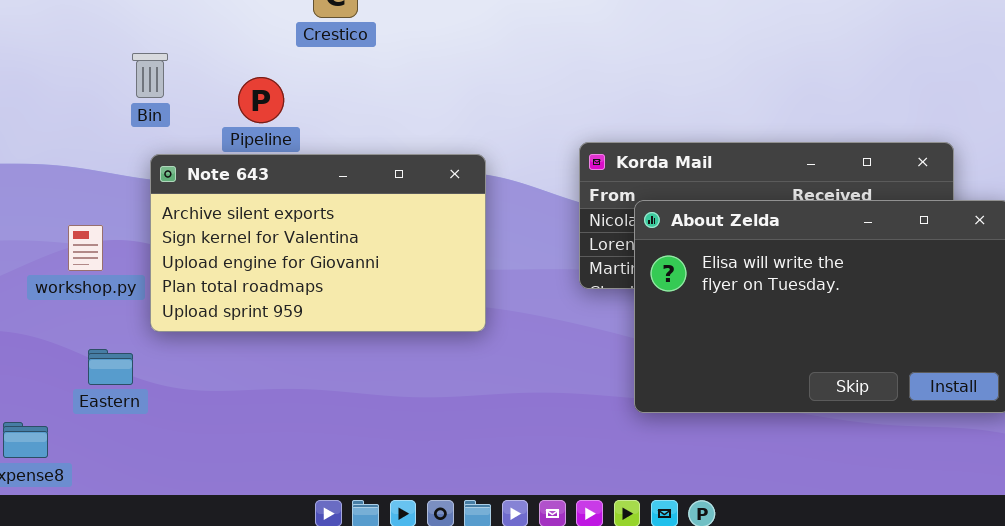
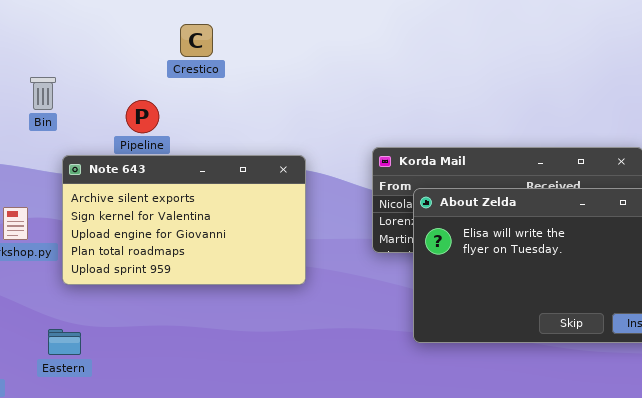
Bin: [132,53,168,98] -> [30,77,56,110], moved
Eastern: [88,349,133,385] -> [48,329,81,355], moved

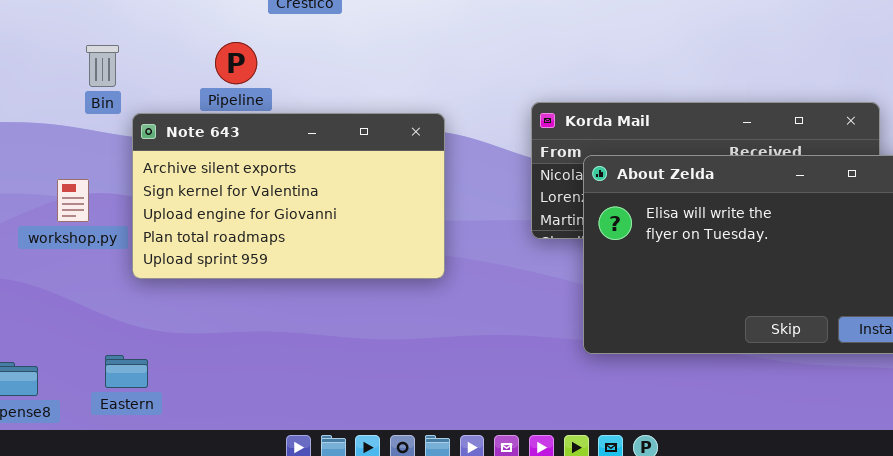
Bin: [30,77,56,110] -> [86,45,119,87], moved
Eastern: [48,329,81,355] -> [105,355,148,388], moved

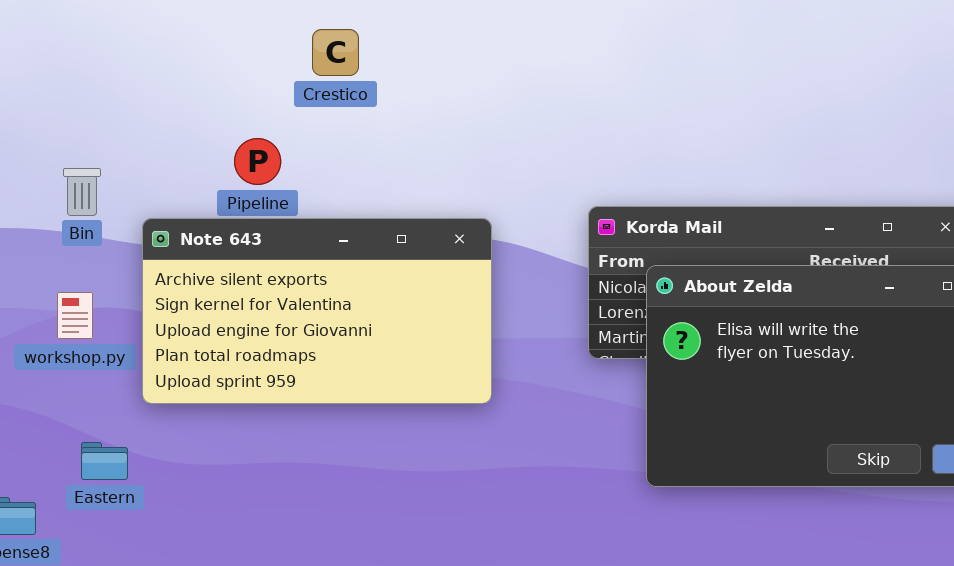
Bin: [86,45,119,87] -> [63,168,101,216], moved
Eastern: [105,355,148,388] -> [81,442,128,480], moved

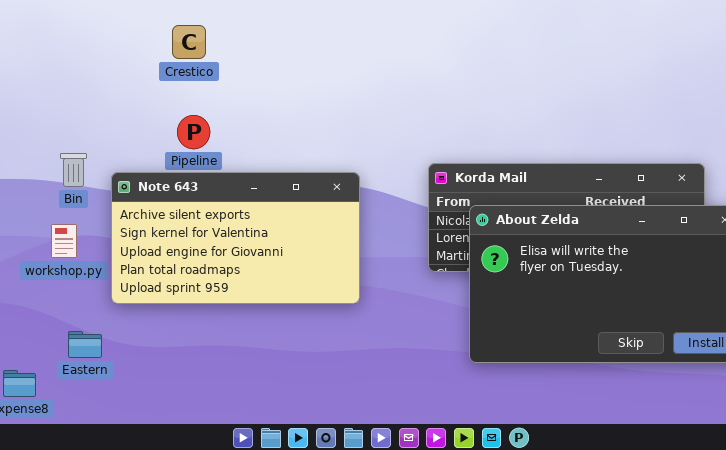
Crestico: [312,29,359,76] -> [172,25,206,59], moved
Bin: [63,168,101,216] -> [60,153,87,187], moved

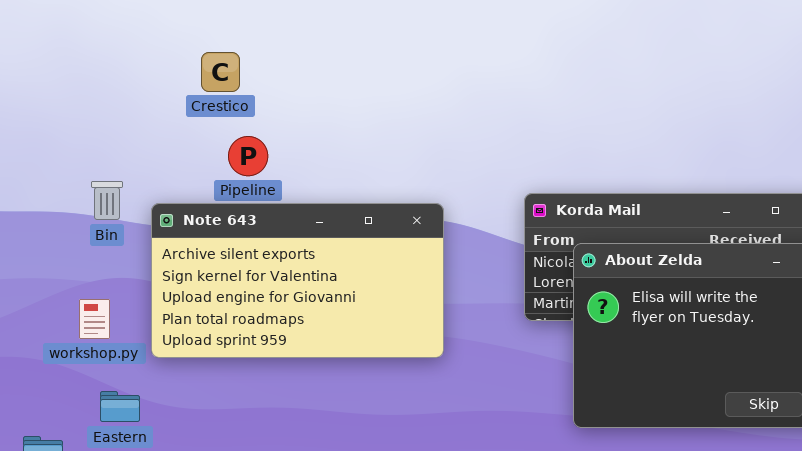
Crestico: [172,25,206,59] -> [201,52,240,92], moved
workshop.py: [51,224,77,258] -> [79,299,110,339], moved

